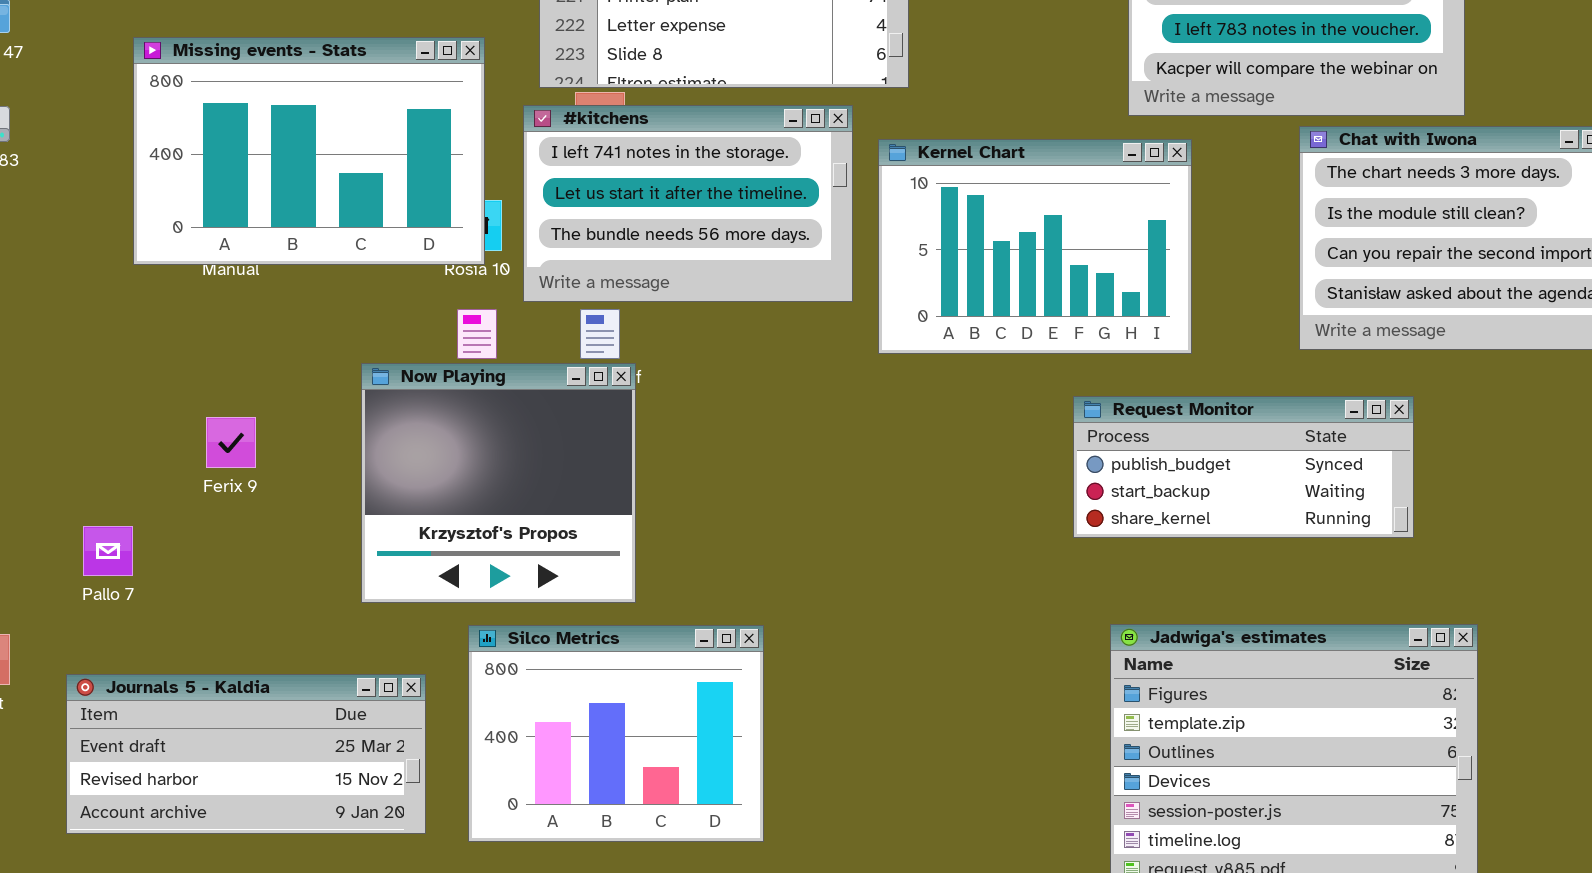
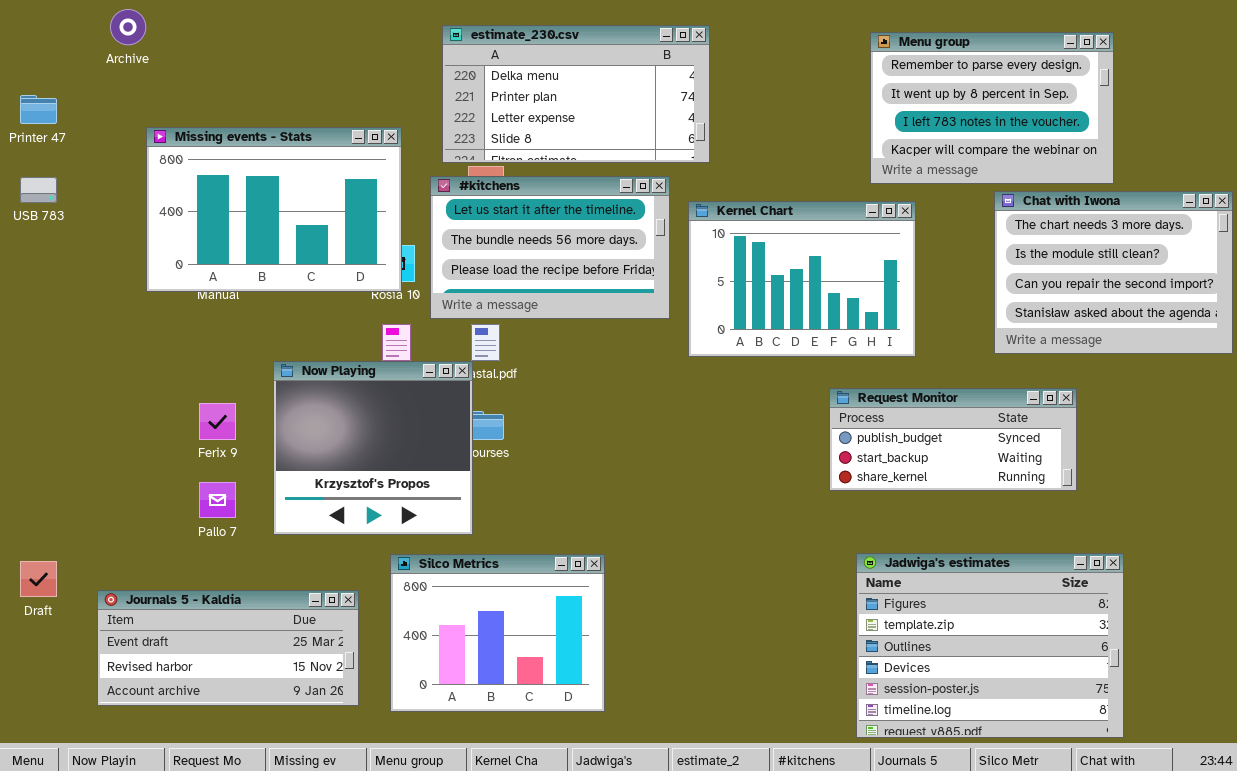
#kitchens: [523,105,853,302] -> [430,176,670,319], scrolled down 1 row
Now Playing: [361,363,636,603] -> [273,361,473,535], moved
Pallo 7: [83,526,133,576] -> [199,482,236,518], moved

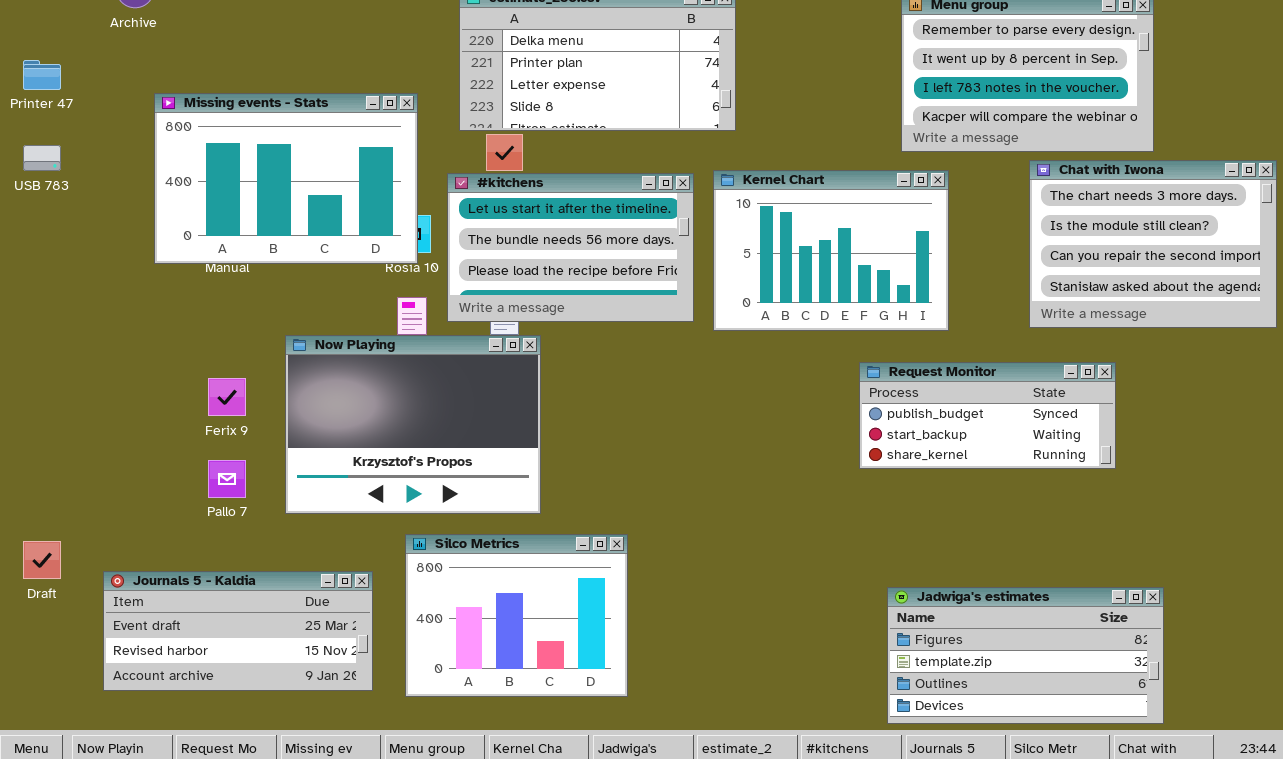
#kitchens: [430,176,670,319] -> [447,173,694,322], moved
Now Playing: [273,361,473,535] -> [285,335,541,514], resized
Jadwiga's estimates: [856,553,1124,738] -> [887,587,1164,724], resized

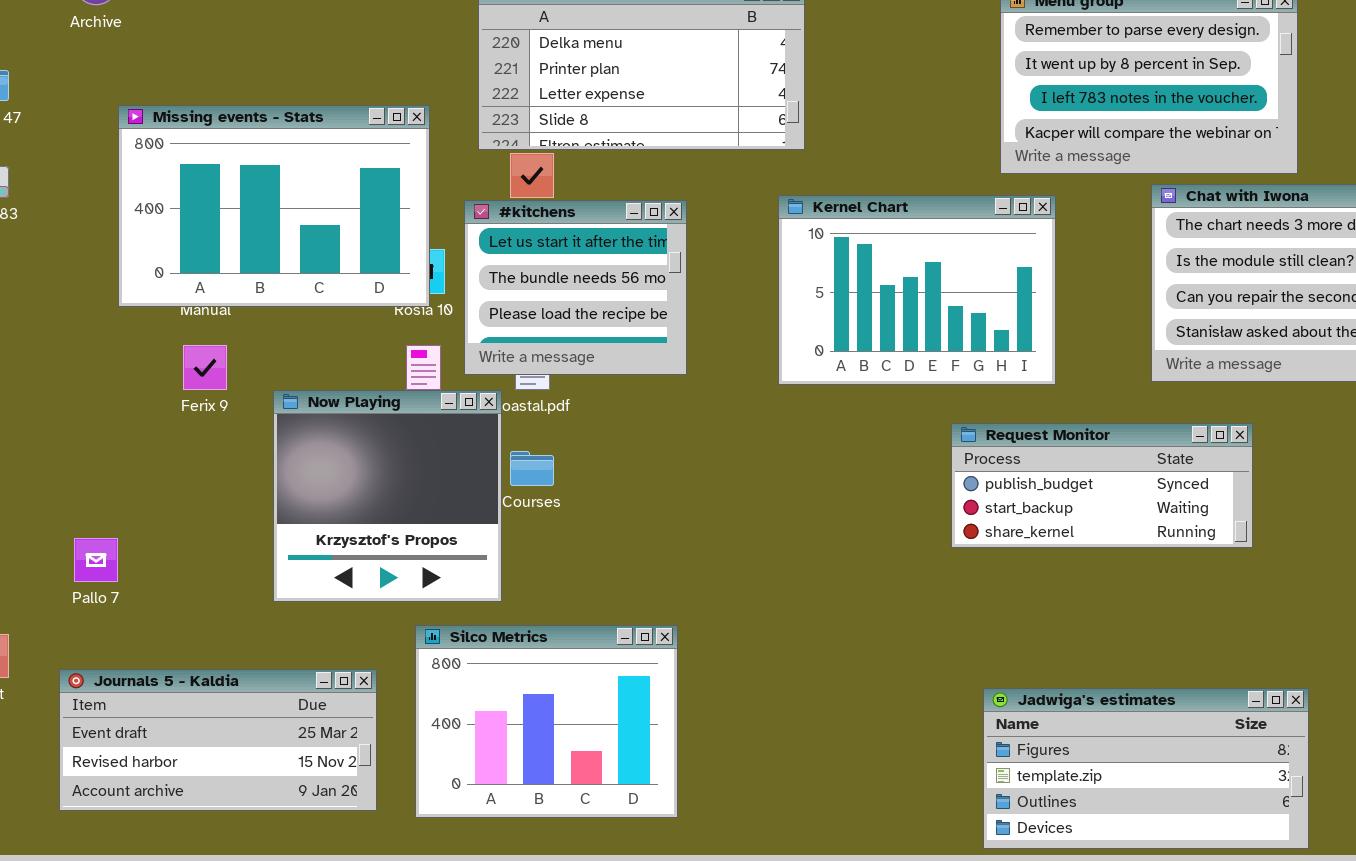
#kitchens: [447,173,694,322] -> [464,200,687,375], resized
Now Playing: [285,335,541,514] -> [273,390,502,602], resized
Ferix 9: [208,378,246,416] -> [183,345,227,390], moved
Pallo 7: [208,460,246,498] -> [74,538,118,582], moved

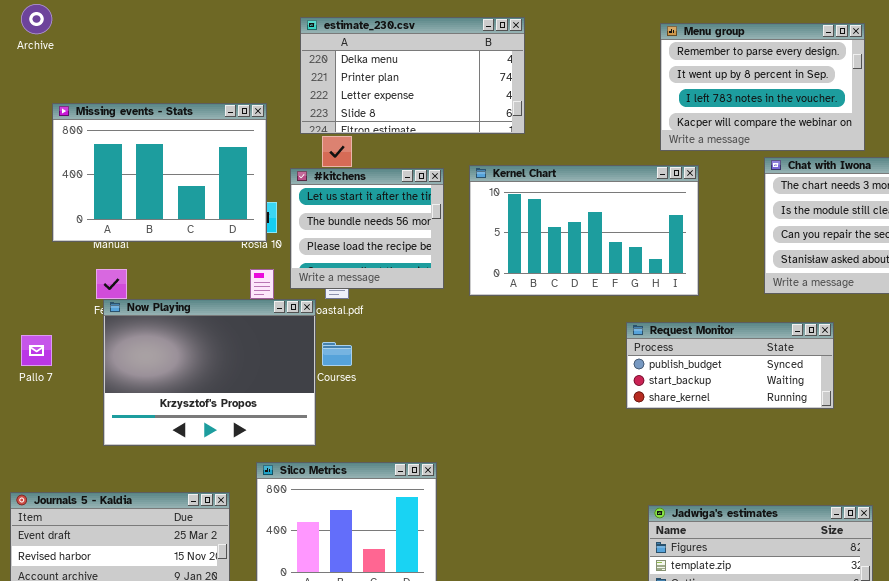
Kernel Chart: [778,195,1056,385] -> [469,165,699,296], resized
Now Playing: [273,390,502,602] -> [103,299,316,446], resized
Pallo 7: [74,538,118,582] -> [21,335,52,366], moved

